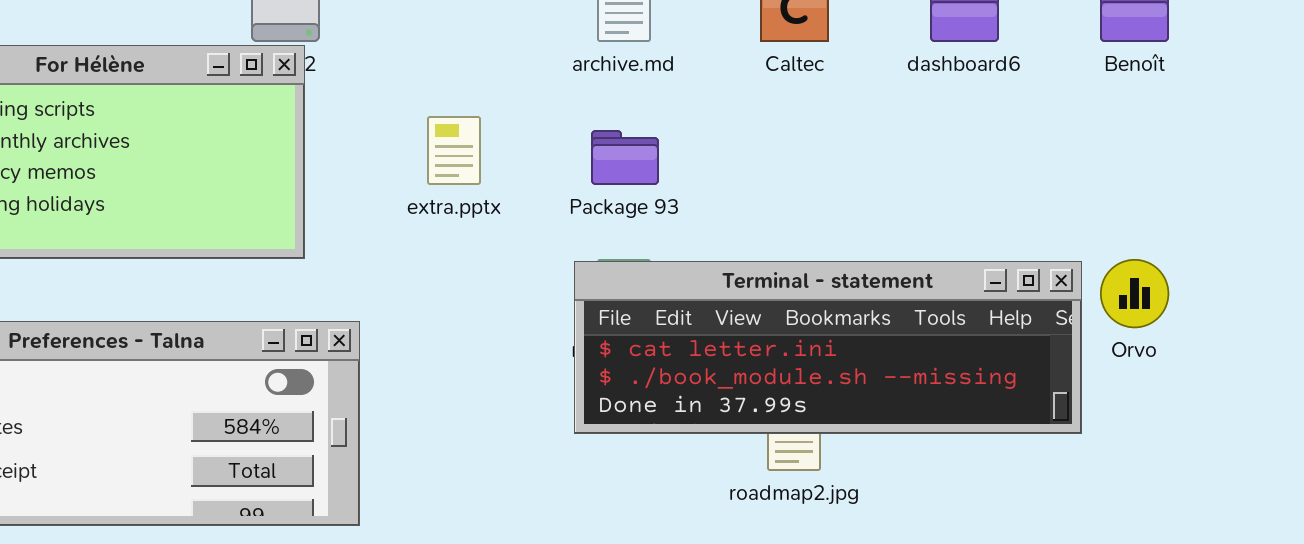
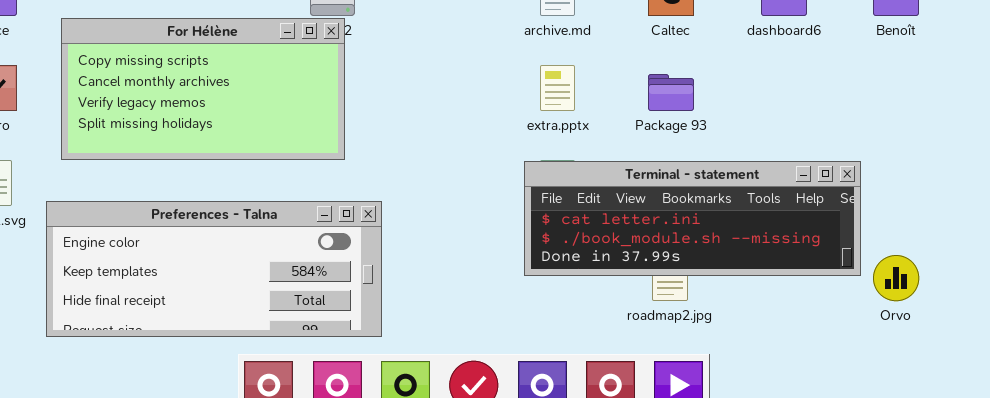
extra.pptx: [427,116,481,185] -> [540,65,575,111], moved
Package 93: [591,130,659,185] -> [648,74,694,111], moved
Orvo: [1100,259,1169,328] -> [873,255,919,301], moved

